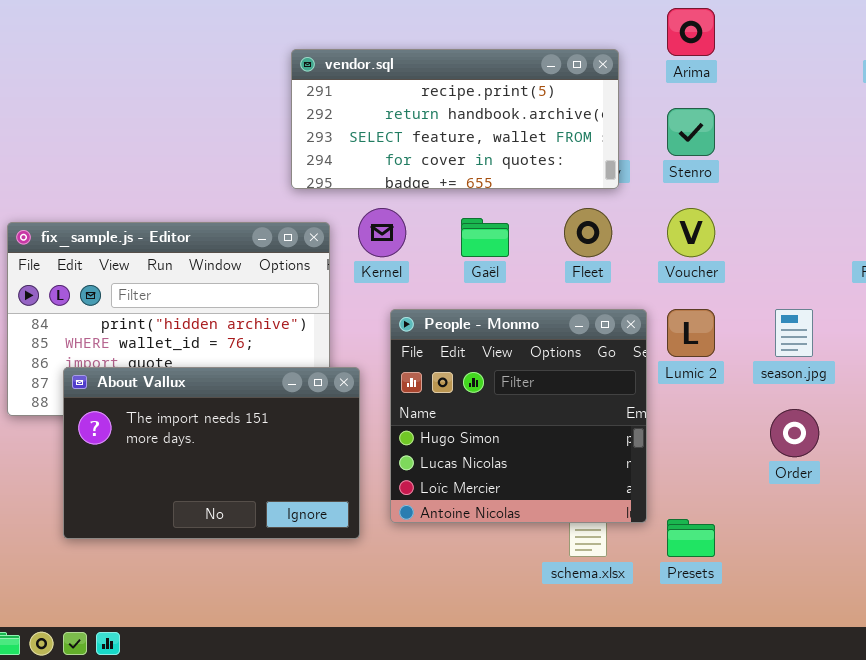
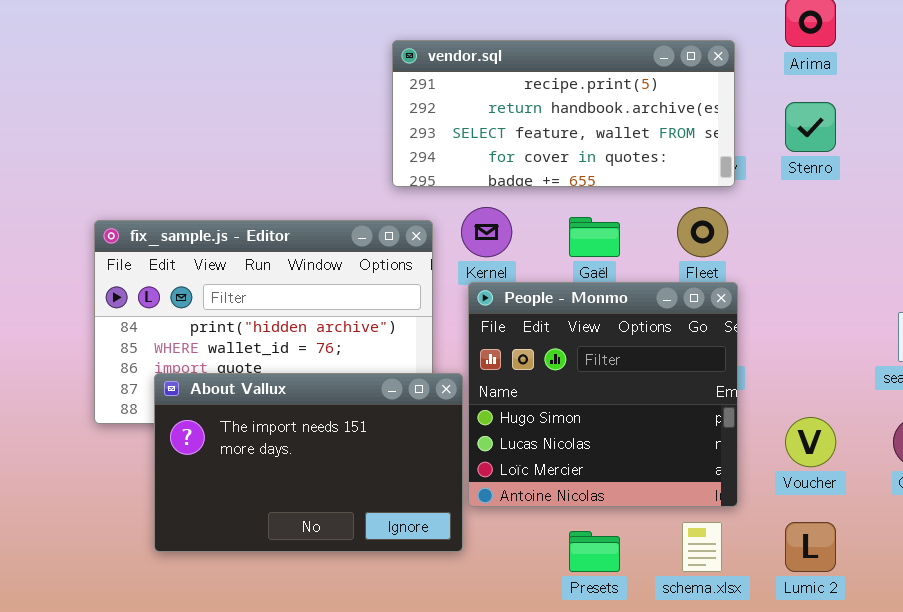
Voucher: [667,208,715,257] -> [785,417,836,467], moved
People - Monmo: [390,309,647,523] -> [468,282,738,507], moved
Lumic 2: [667,309,715,357] -> [785,522,836,572], moved
Presets: [667,519,715,557] -> [569,531,620,572], moved

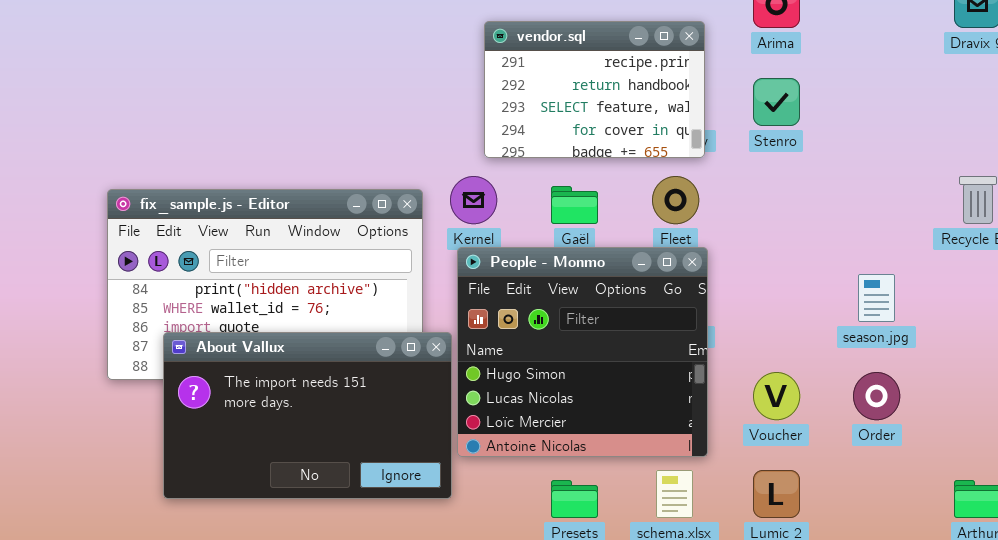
vendor.sql: [392,40,735,187] -> [484,21,705,158], resized

